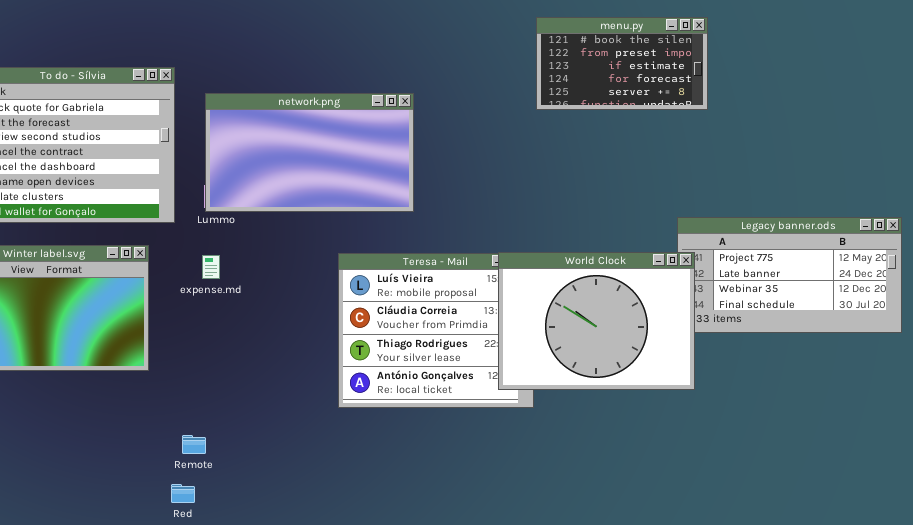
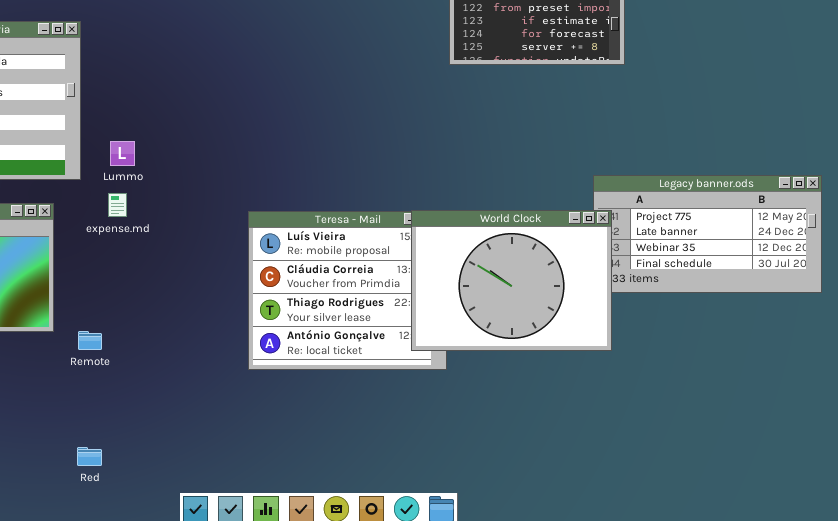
network.png: [205,93,414,212] -> none, closed
expense.md: [202,255,220,279] -> [108,193,127,217], moved
Remote: [182,435,206,454] -> [78,331,102,350], moved

